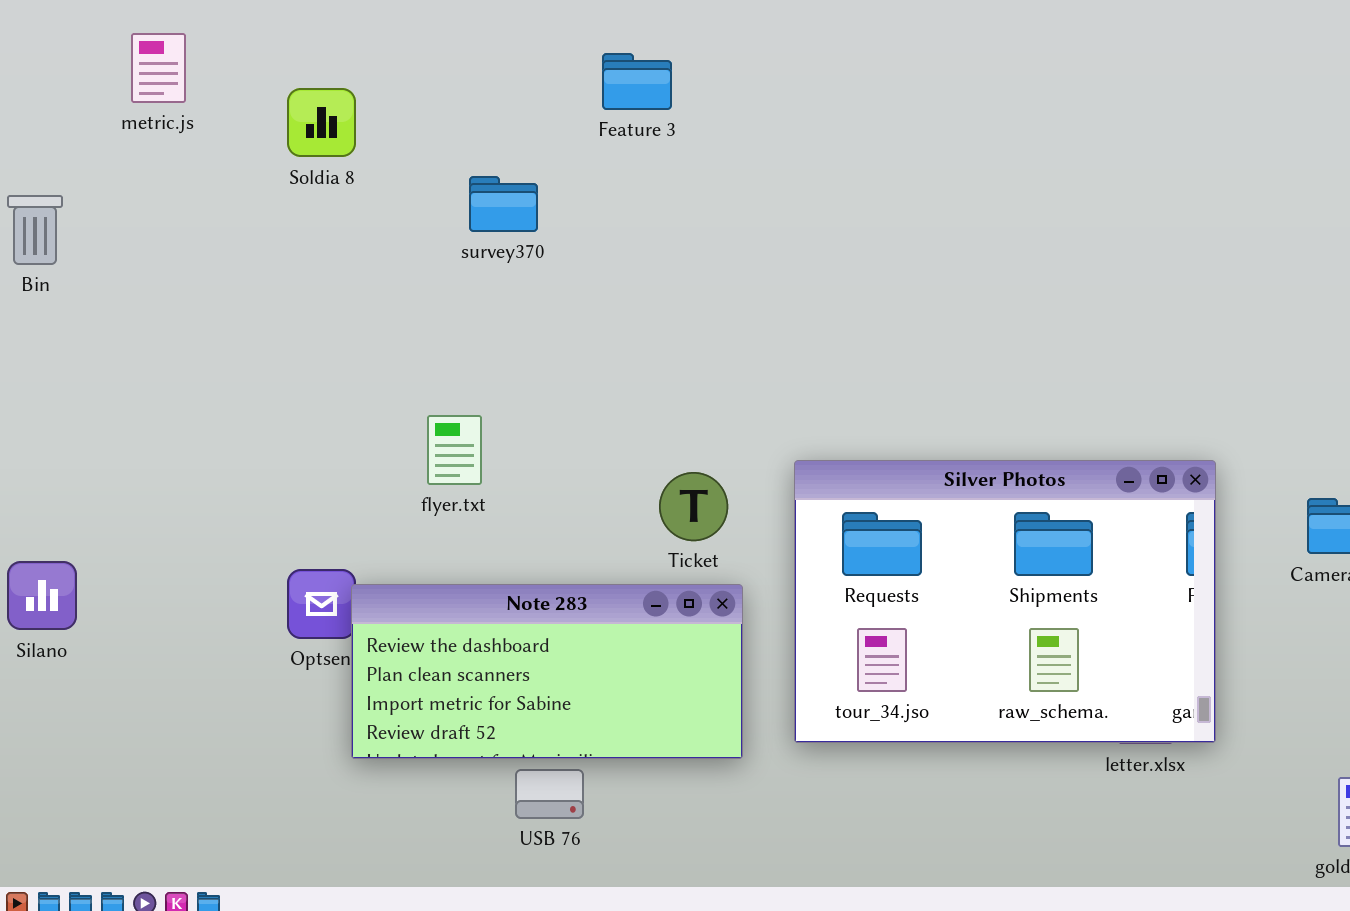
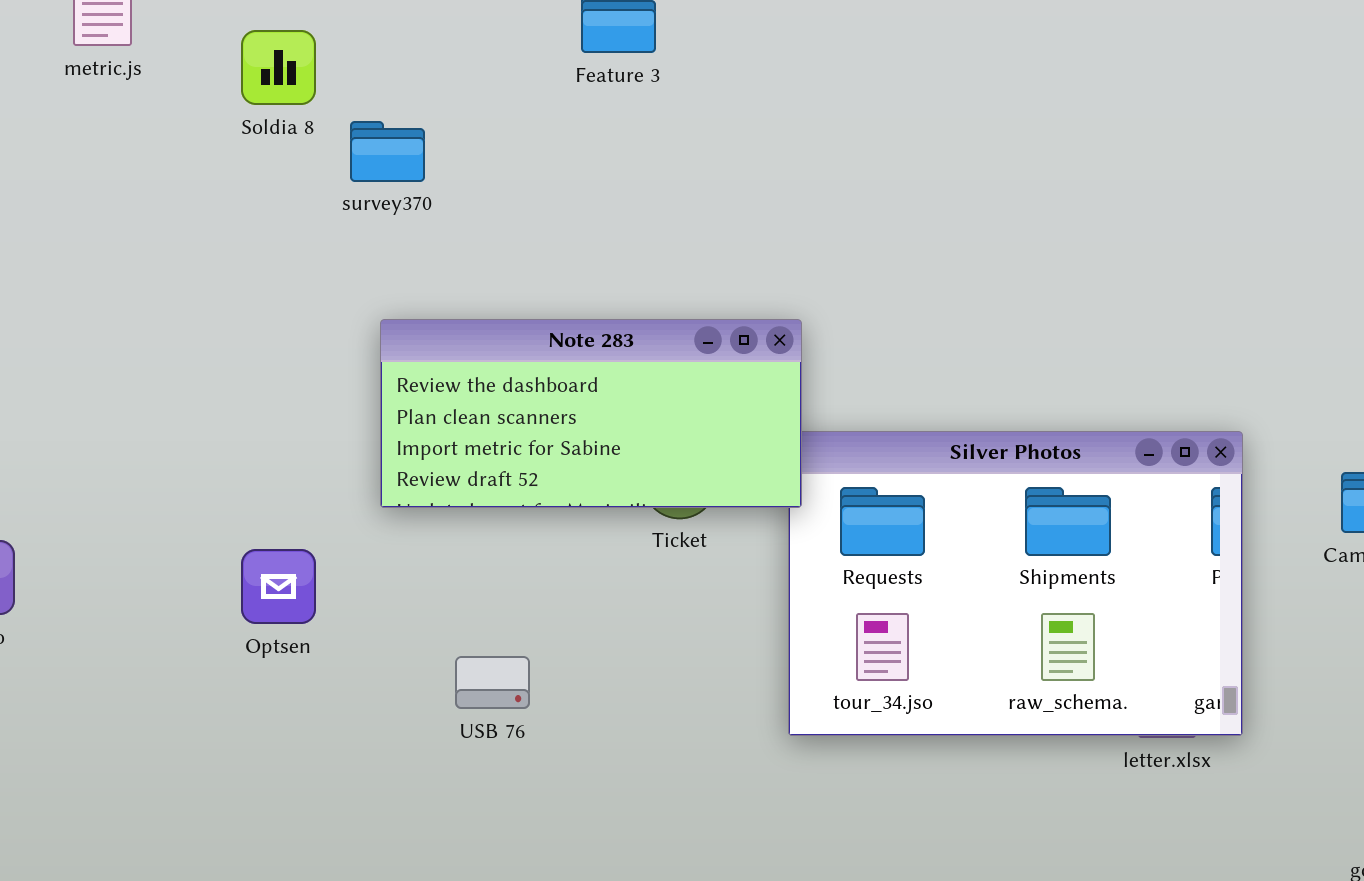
survey370: [469,176,538,232] -> [350,121,425,182], moved
Note 283: [351,584,743,759] -> [380,319,802,508], moved
USB 76: [515,769,584,819] -> [455,656,530,709], moved

